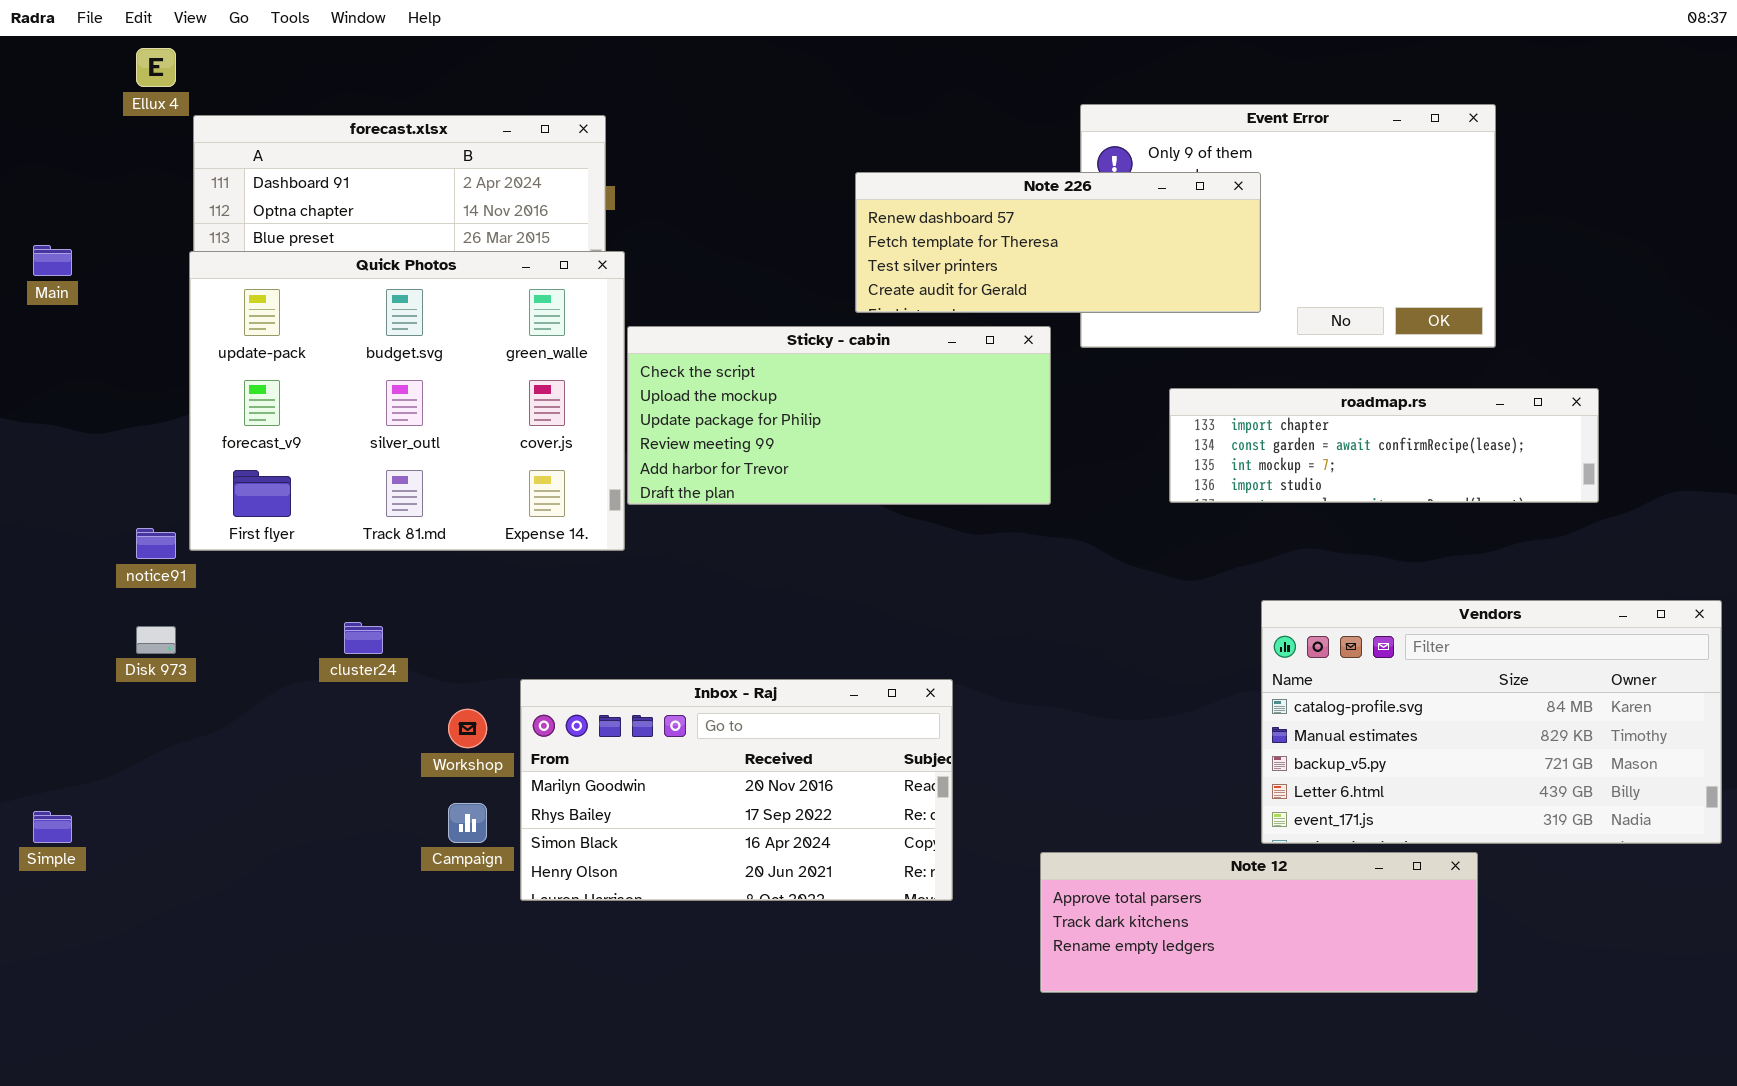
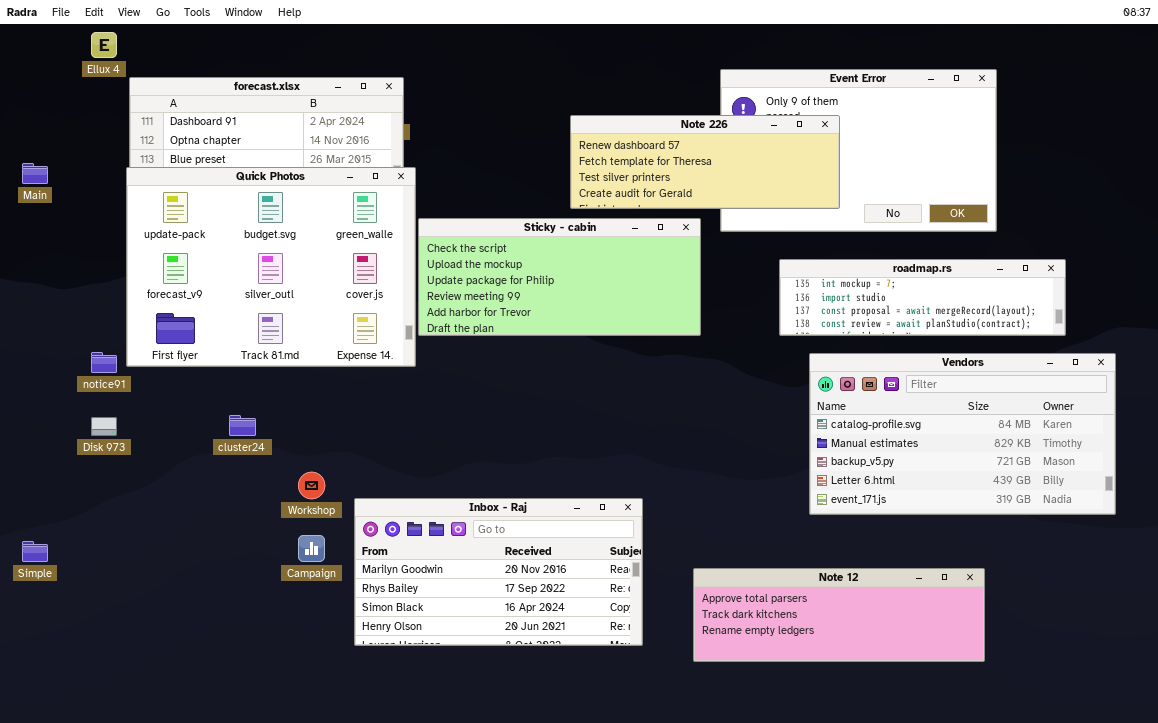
roadmap.rs: [1169,388,1599,503] -> [779,259,1066,336], scrolled down 2 rows
Vendors: [1261,600,1722,844] -> [809,353,1116,515], moved
Inbox - Raj: [520,679,953,901] -> [354,498,643,646], moved

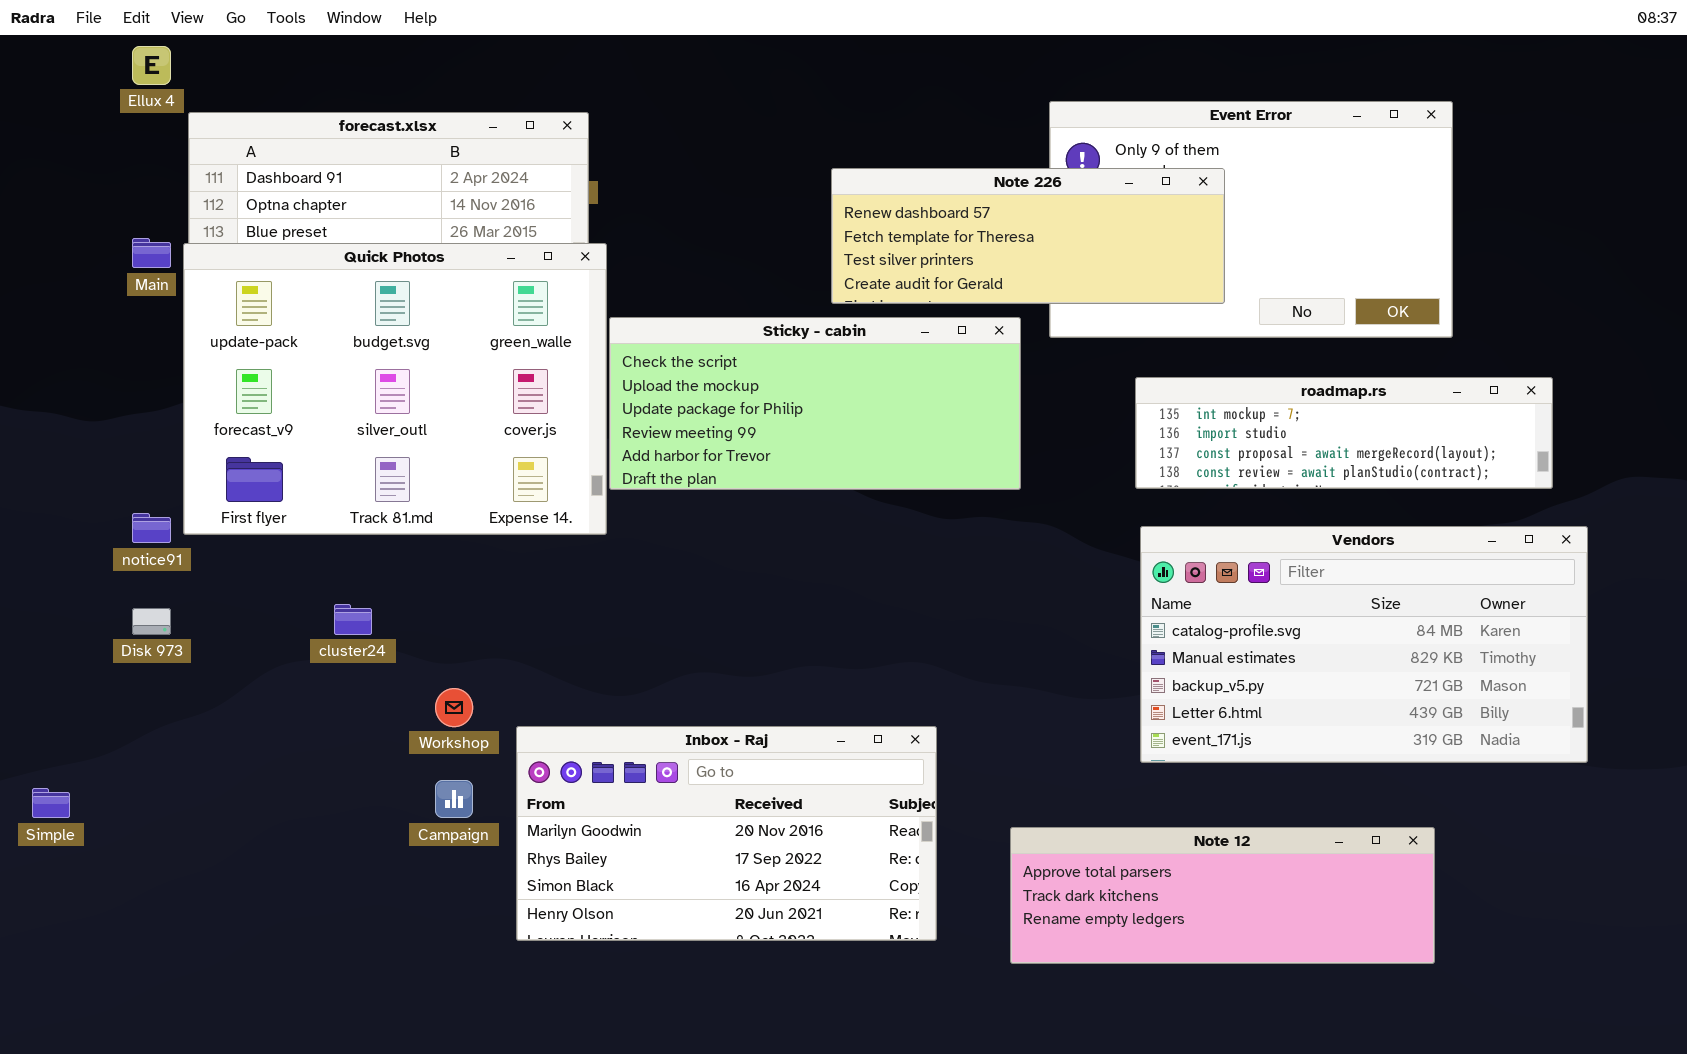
Main: [22,163,48,184] -> [132,238,171,268], moved
Vendors: [809,353,1116,515] -> [1140,526,1588,763], moved

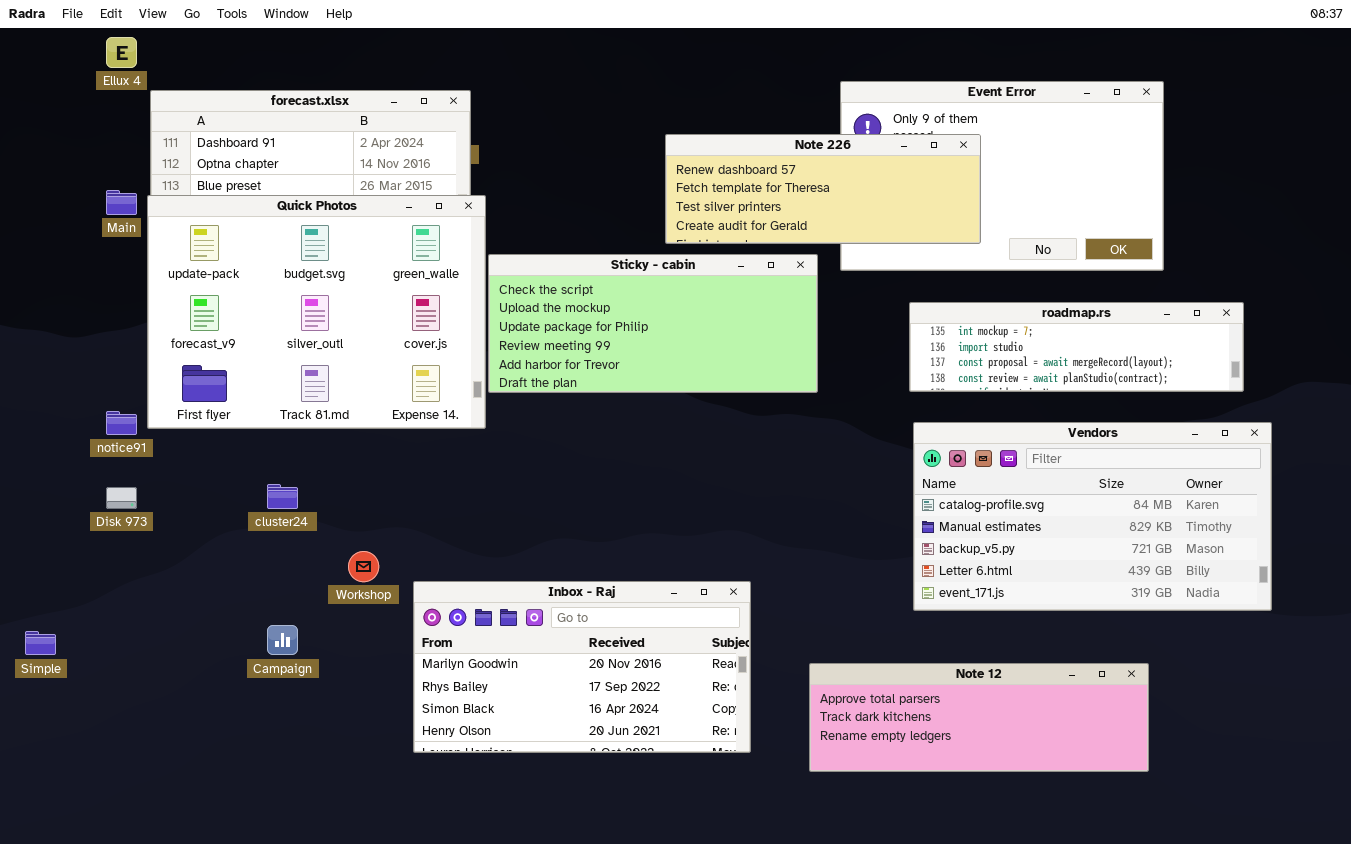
Campaign: [435,780,473,818] -> [267,625,298,655], moved

